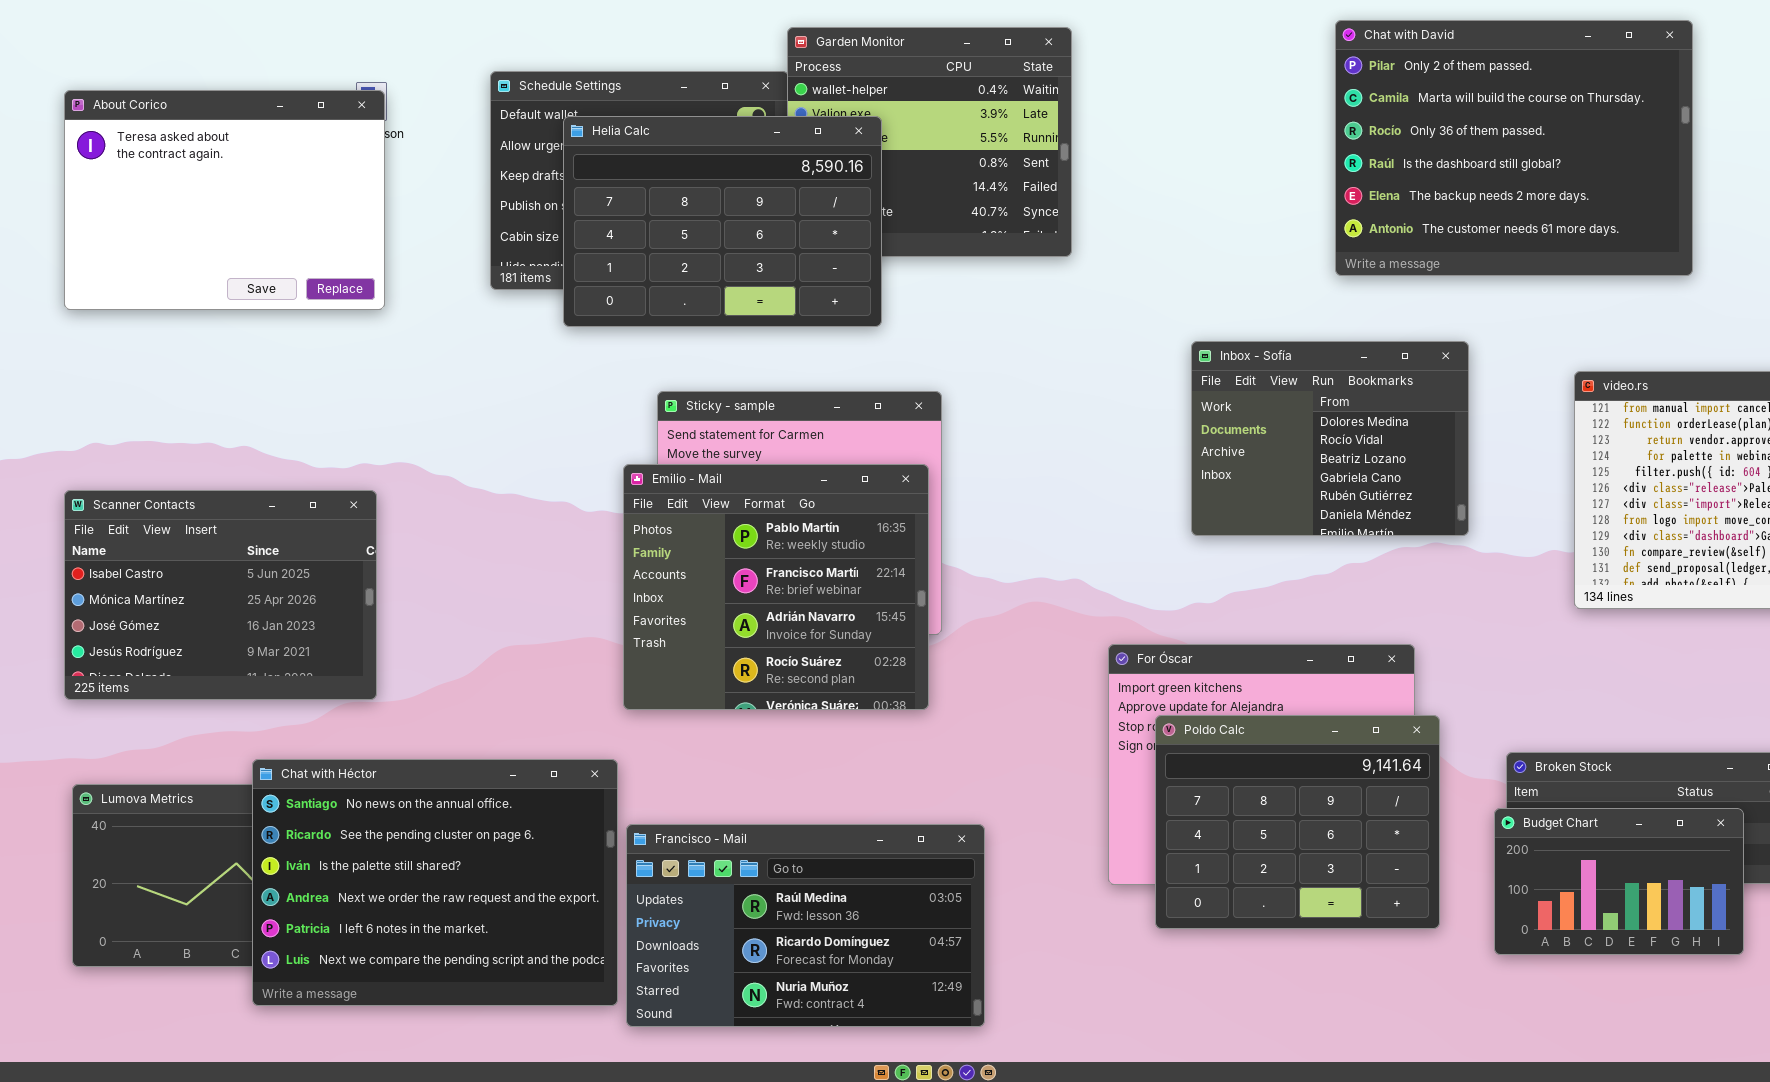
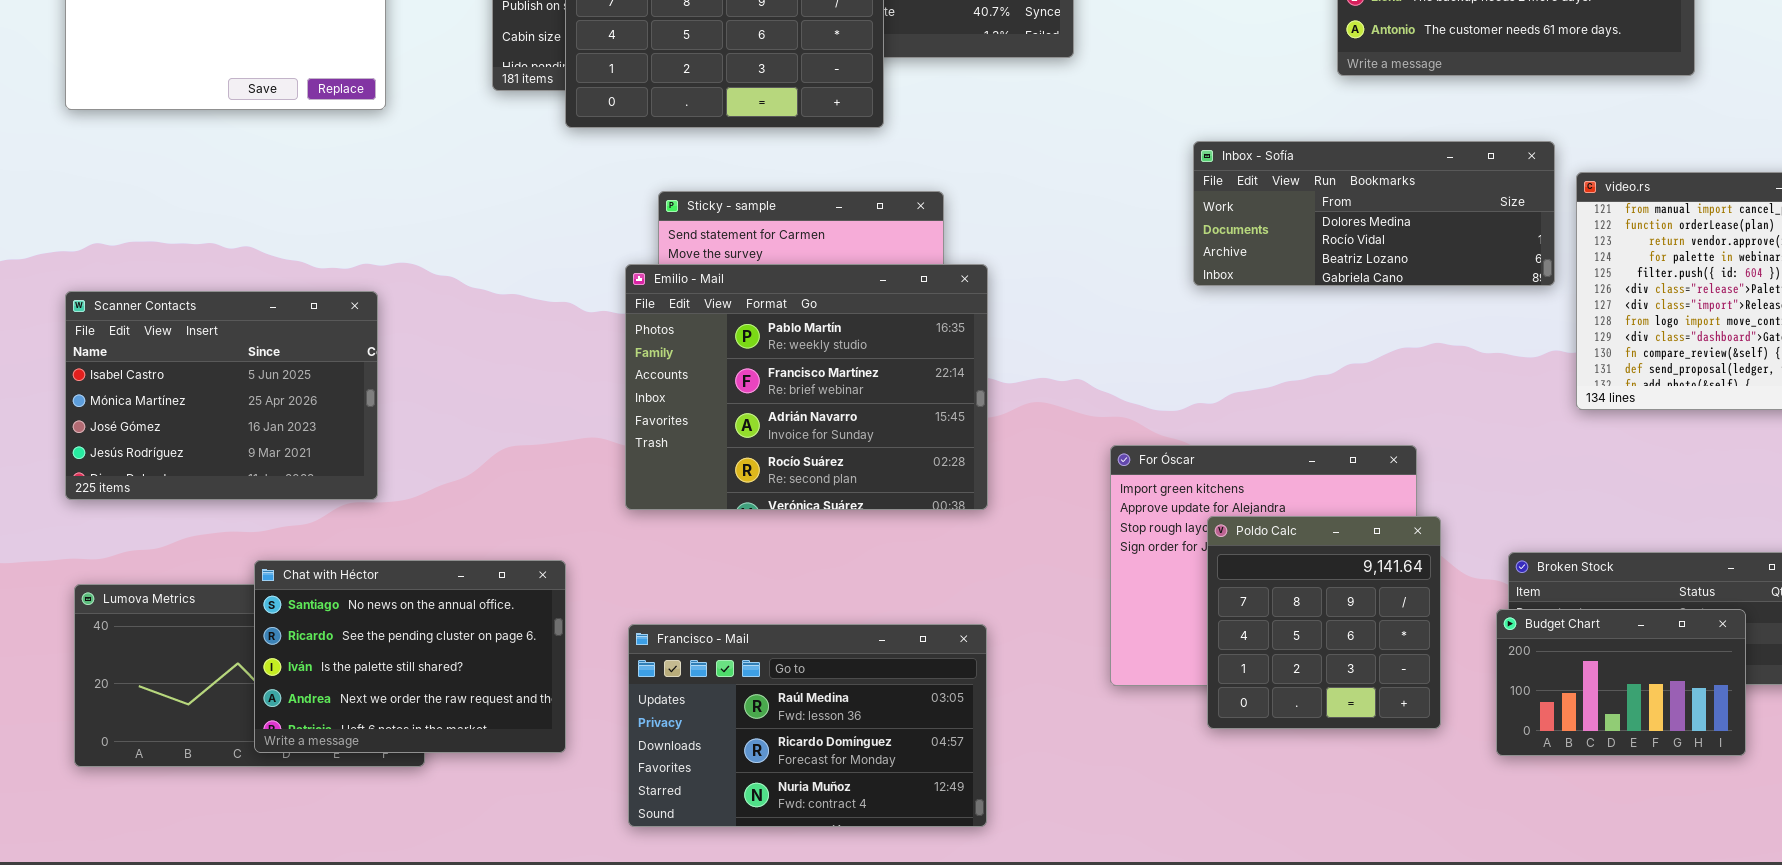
Inbox - Sofía: [1191,341,1469,536] -> [1193,141,1555,286], resized
Emilio - Mail: [623,464,929,710] -> [625,264,988,510], resized
Poldo Calc: [1155,715,1440,929] -> [1207,516,1441,729], resized
Chat with Héctor: [252,759,618,1006] -> [254,560,566,753], resized

